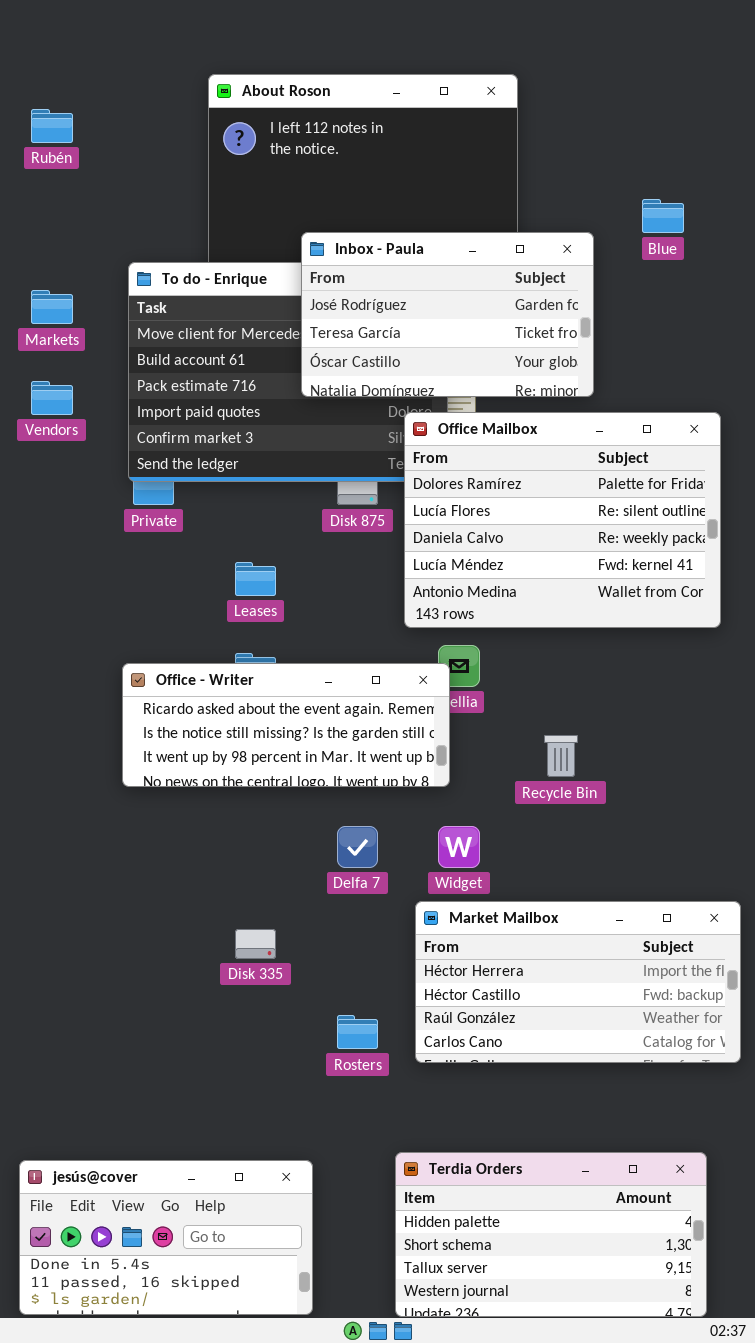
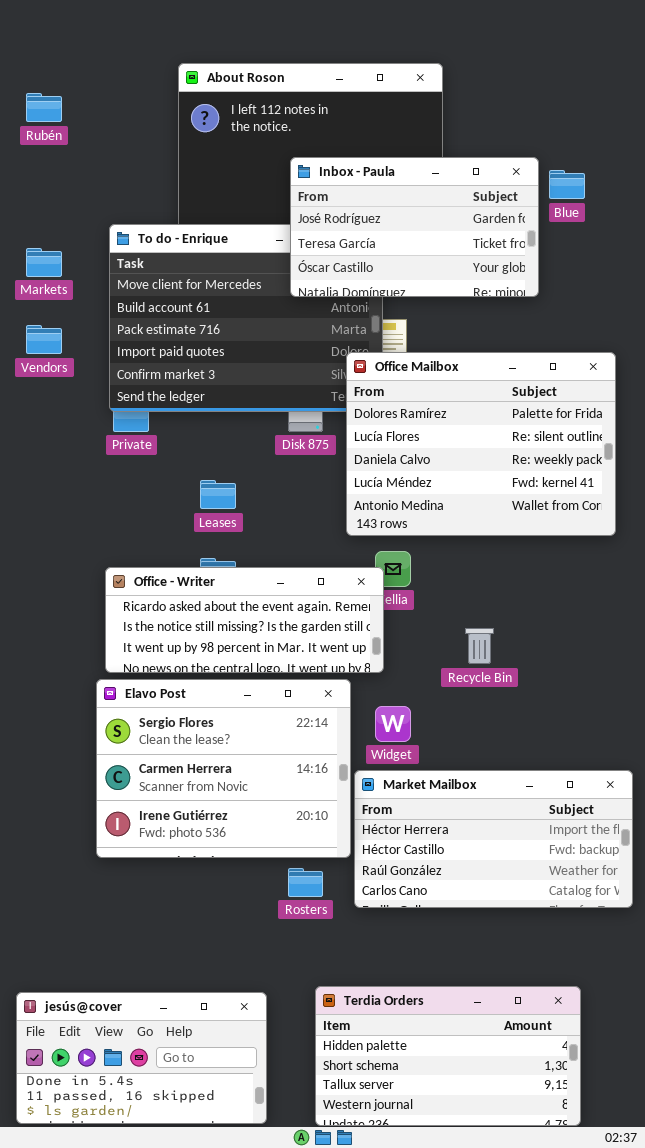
Inbox - Paula: [301,232,594,397] -> [290,157,539,297], moved
Elavo Post: none -> [96,679,351,858], opened
Terdia Orders: [395,1152,707,1317] -> [315,986,581,1126], moved

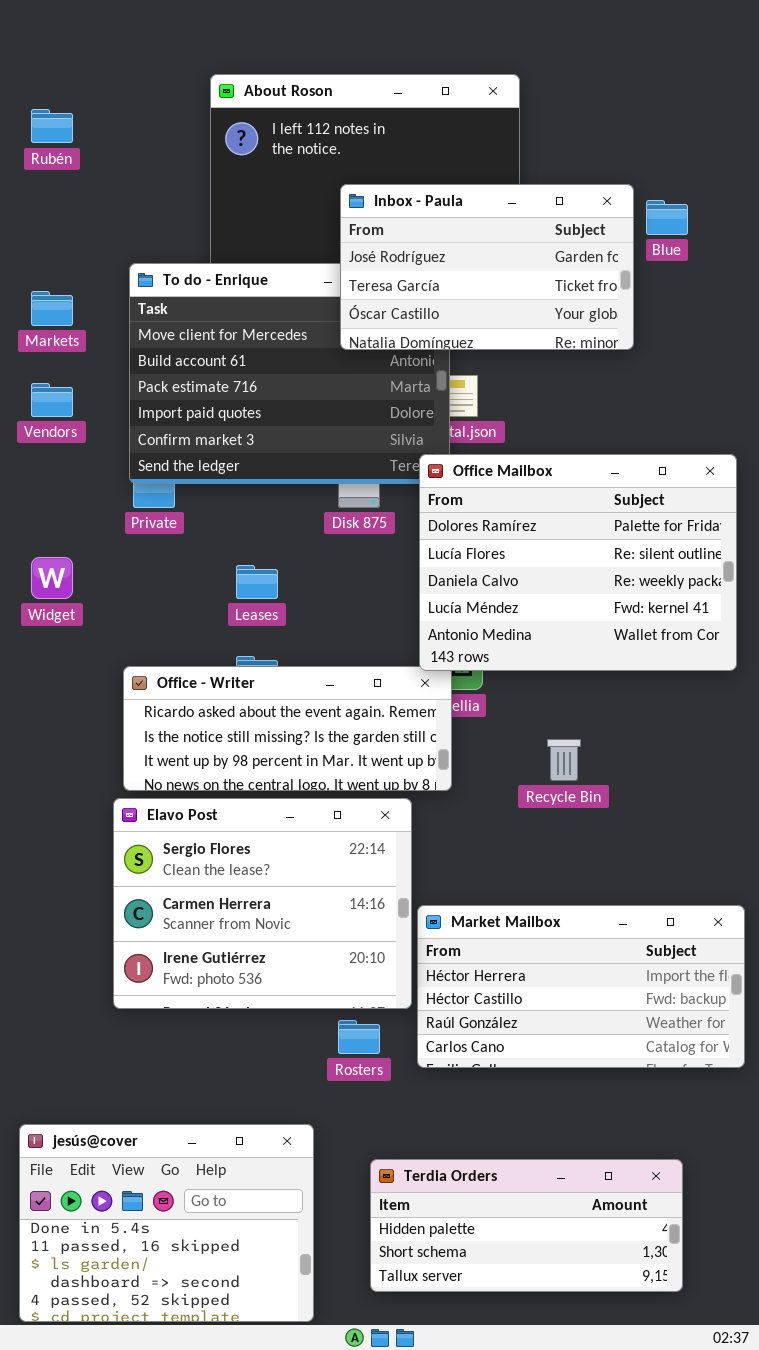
Office Mailbox: [346,352,616,536] -> [419,454,737,671], moved
Widget: [375,706,411,742] -> [31,557,73,599], moved
Terdia Orders: [315,986,581,1126] -> [370,1159,683,1292], resized
jesús@cover: [16,992,267,1124] -> [19,1124,314,1322], resized

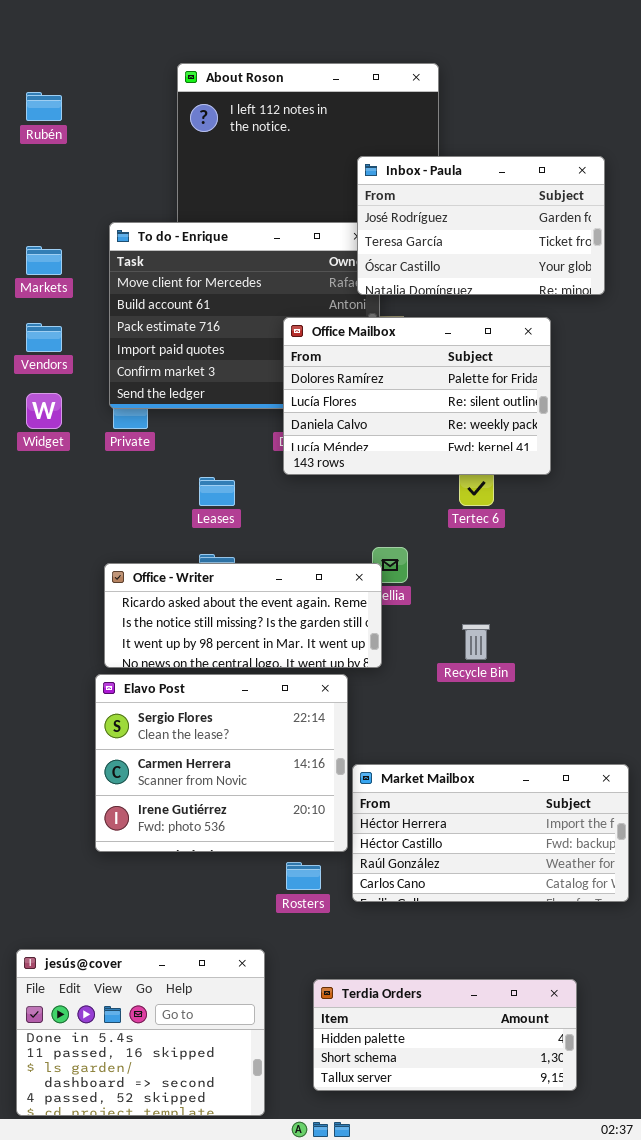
Inbox - Paula: [340,184,634,350] -> [357,156,605,295], moved
Office Mailbox: [419,454,737,671] -> [283,317,551,475], moved, resized
Widget: [31,557,73,599] -> [26,393,62,429], moved

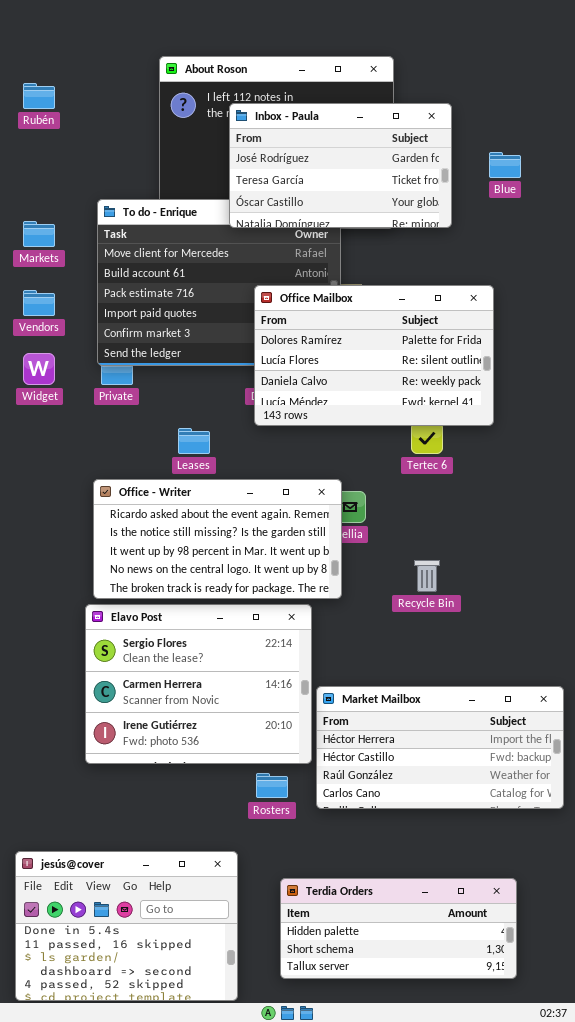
Inbox - Paula: [357,156,605,295] -> [229,103,452,228], moved
Office - Writer: [104,563,382,668] -> [93,479,342,599], resized

